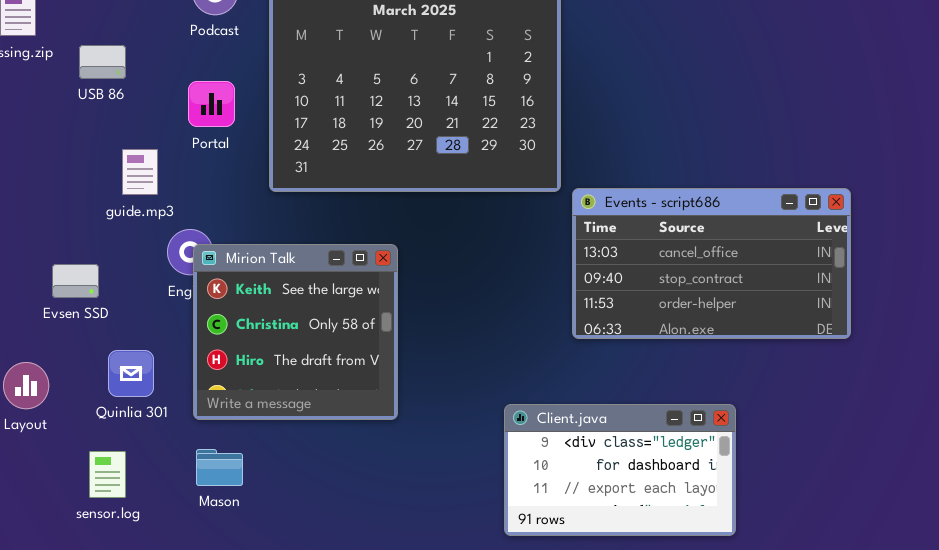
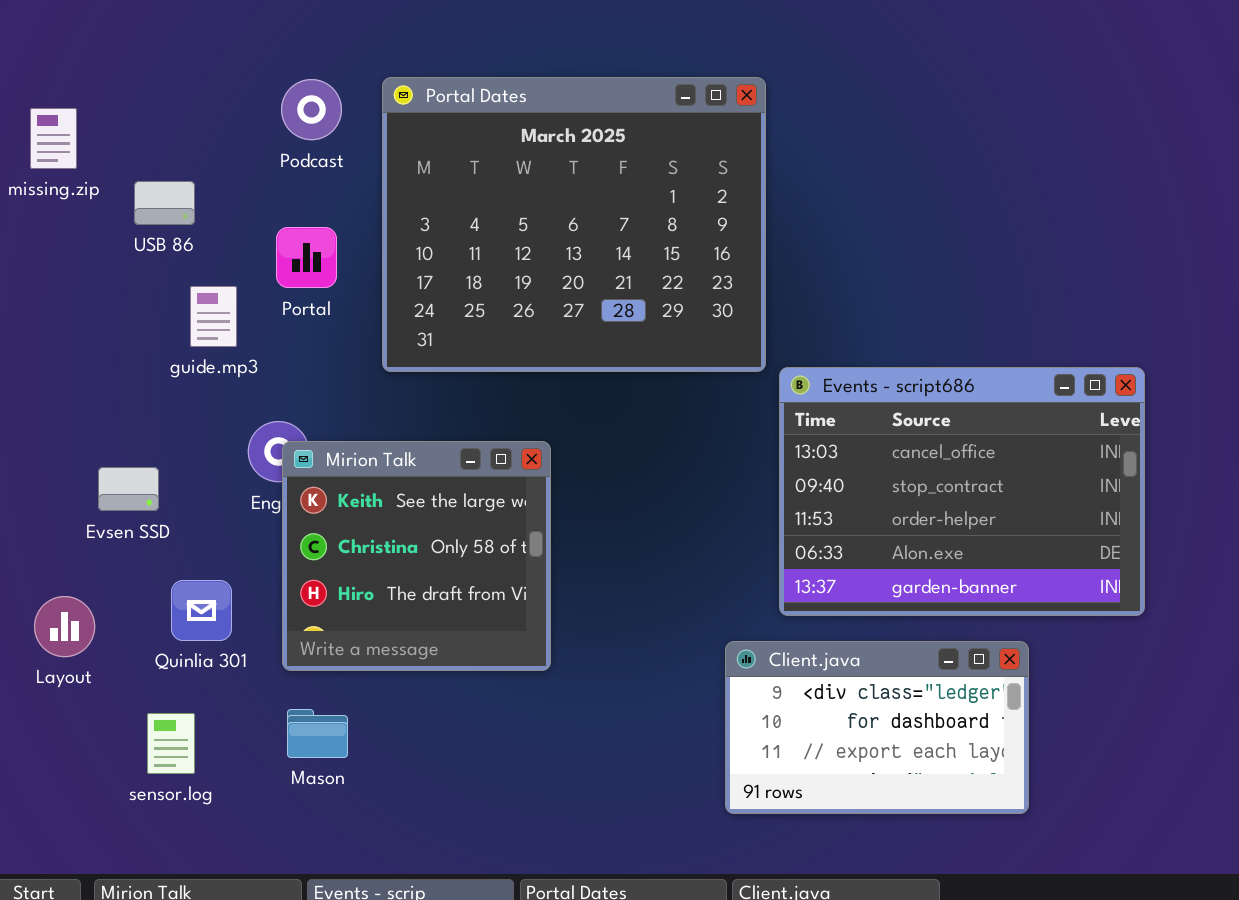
guide.mp3: [122,149,158,195] -> [190,286,237,347], moved
Events - script686: [572,188,851,339] -> [779,367,1145,616], resized
Client.java: [504,404,736,536] -> [725,641,1029,814], moved

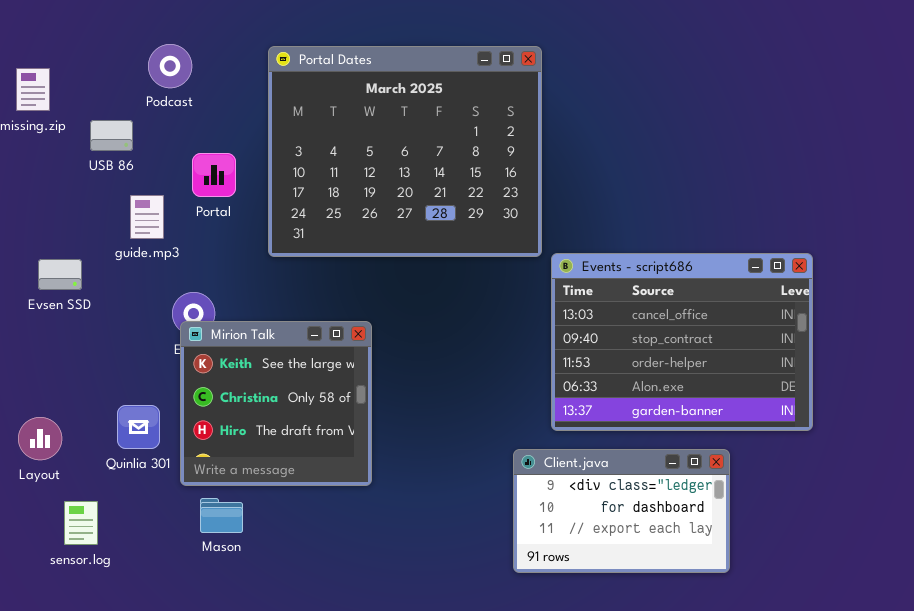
Podcast: [281,79,342,140] -> [148,44,192,88], moved
Mirion Talk: [282,441,551,671] -> [180,321,372,486], moved
Evsen SSD: [98,467,159,511] -> [38,259,82,290], moved
sensor.log: [147,713,195,774] -> [64,501,98,545], moved

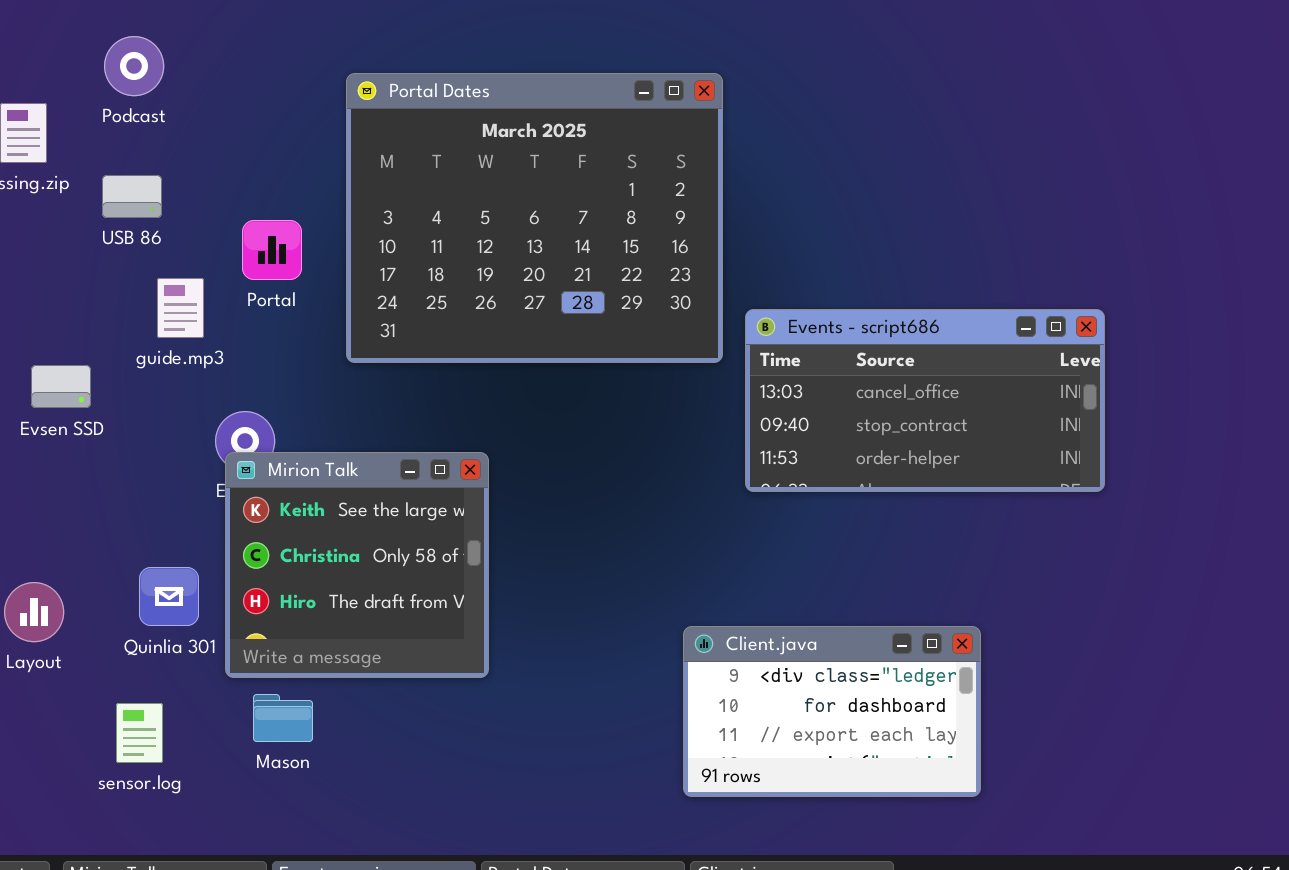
Podcast: [148,44,192,88] -> [104,36,164,96], moved
Events - script686: [551,253,813,431] -> [745,309,1105,492], moved, resized
sensor.log: [64,501,98,545] -> [116,703,163,763], moved

